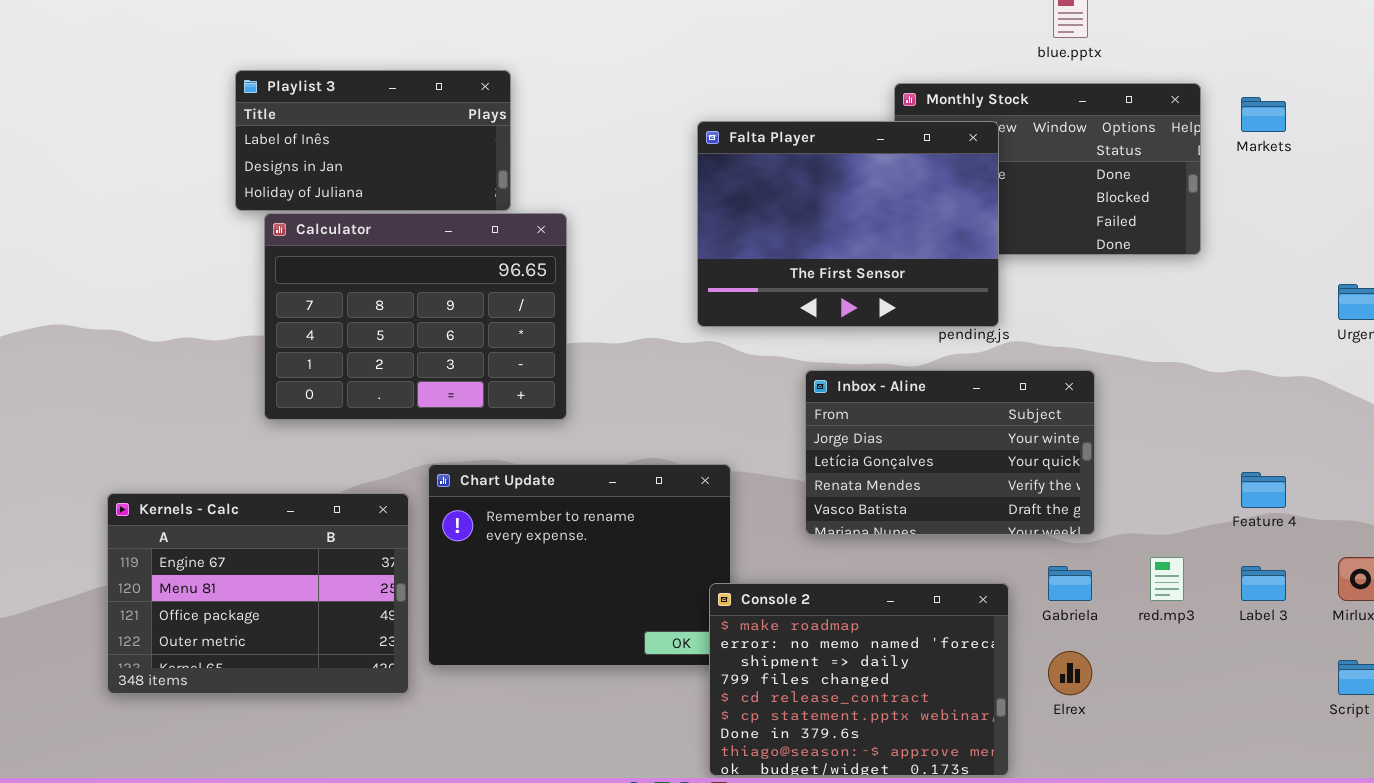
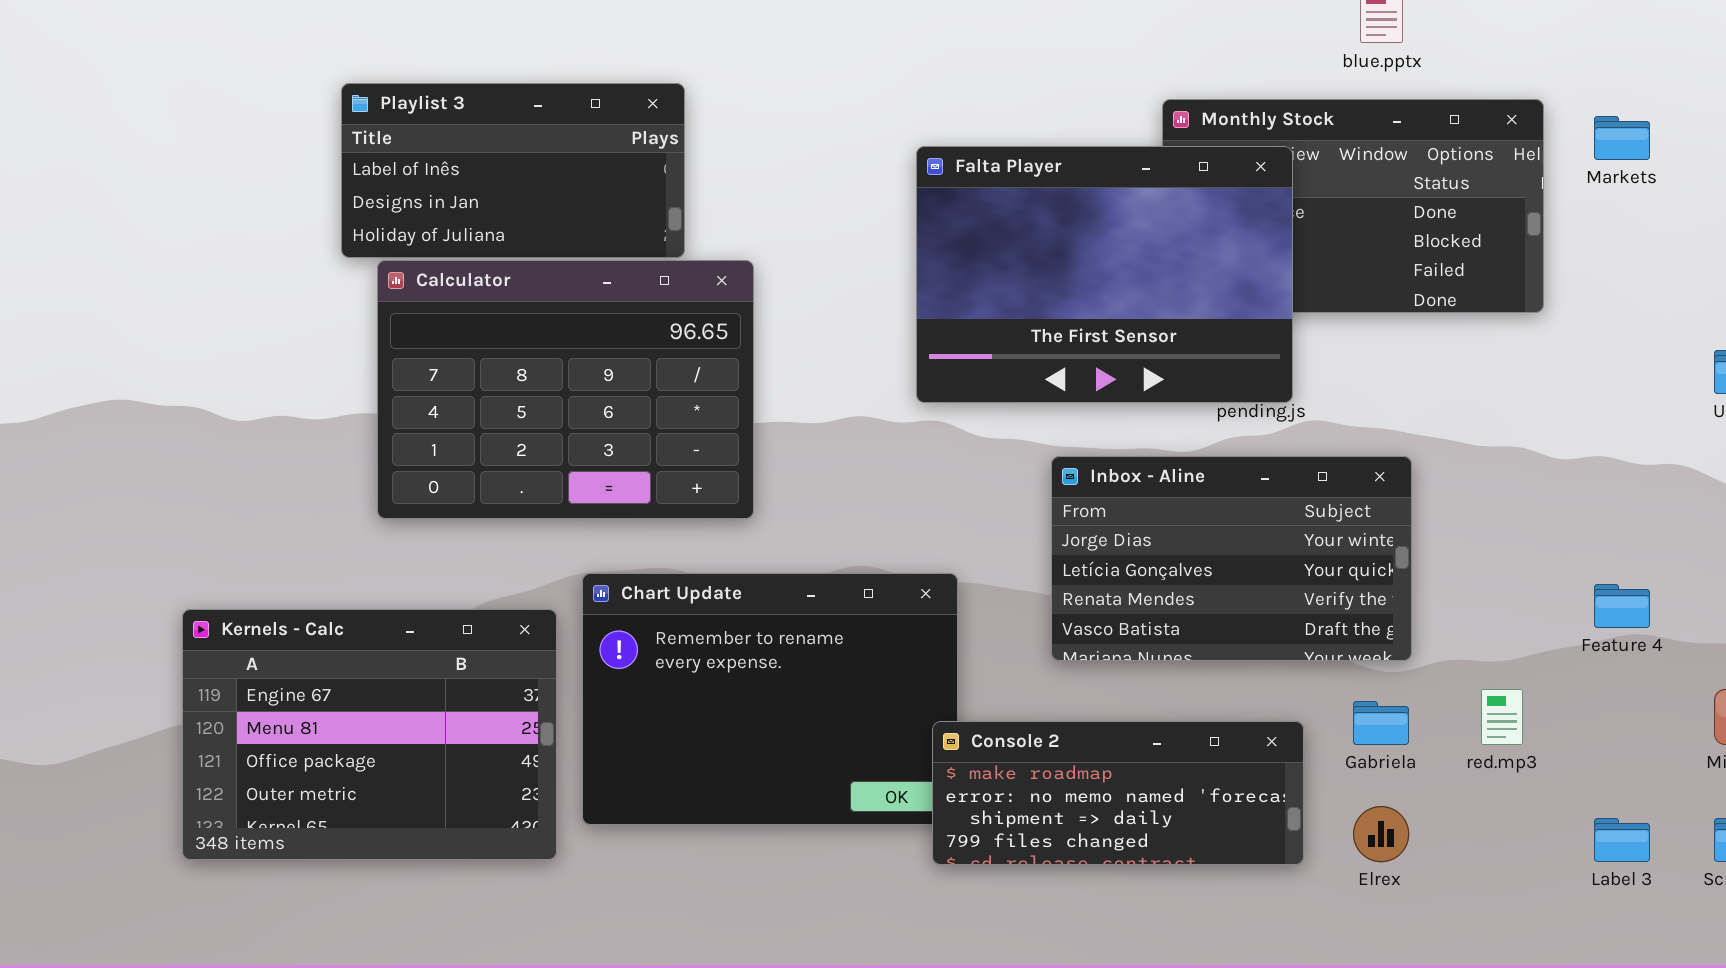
Label 3: [1241,566,1286,601] -> [1594,818,1650,862], moved
Console 2: [709,583,1009,776] -> [932,721,1304,865], resized

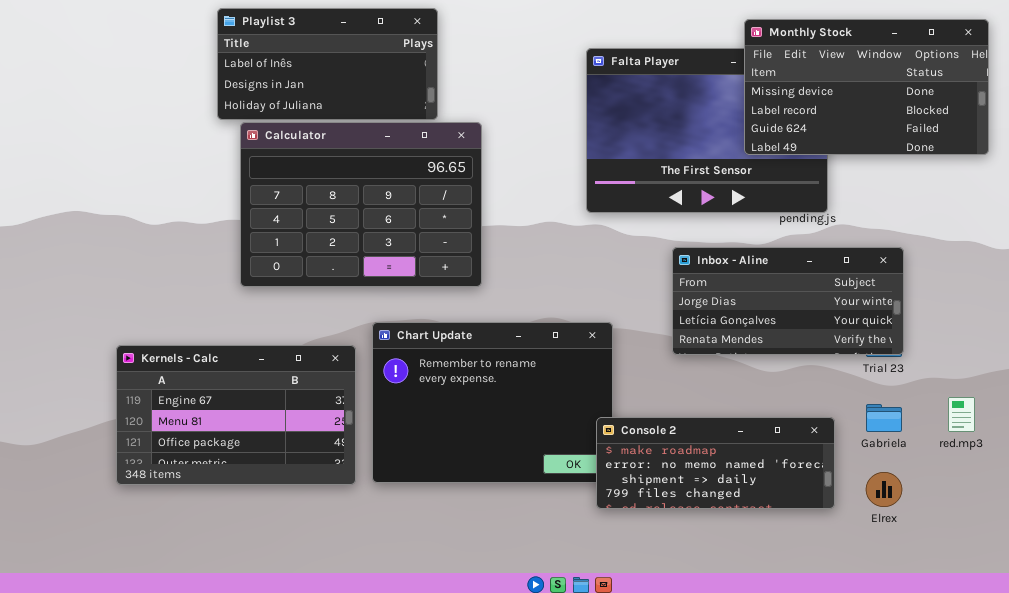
Monthly Stock: [1162,99,1544,313] -> [744,19,989,155], raised
Inbox - Aline: [1051,456,1412,661] -> [672,247,904,355], resized
Kernels - Calc: [182,609,557,860] -> [116,345,356,485], resized

